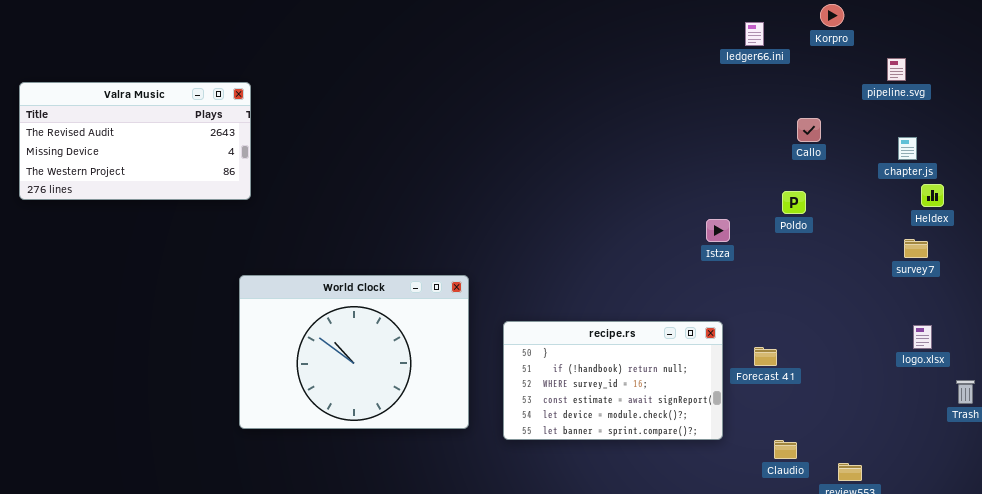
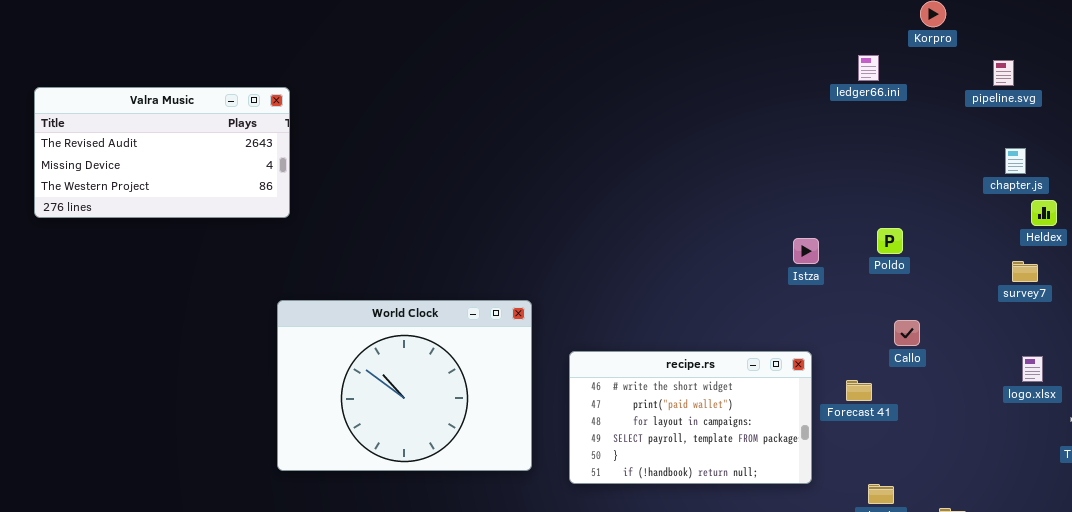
ledger66.ini: [745,22,764,46] -> [858,55,879,81], moved
Callo: [797,118,821,142] -> [894,320,920,346], moved
Poldo: [782,191,806,214] -> [877,228,903,254], moved
recipe.rs: [503,321,723,440] -> [569,351,812,484], scrolled up 4 rows

